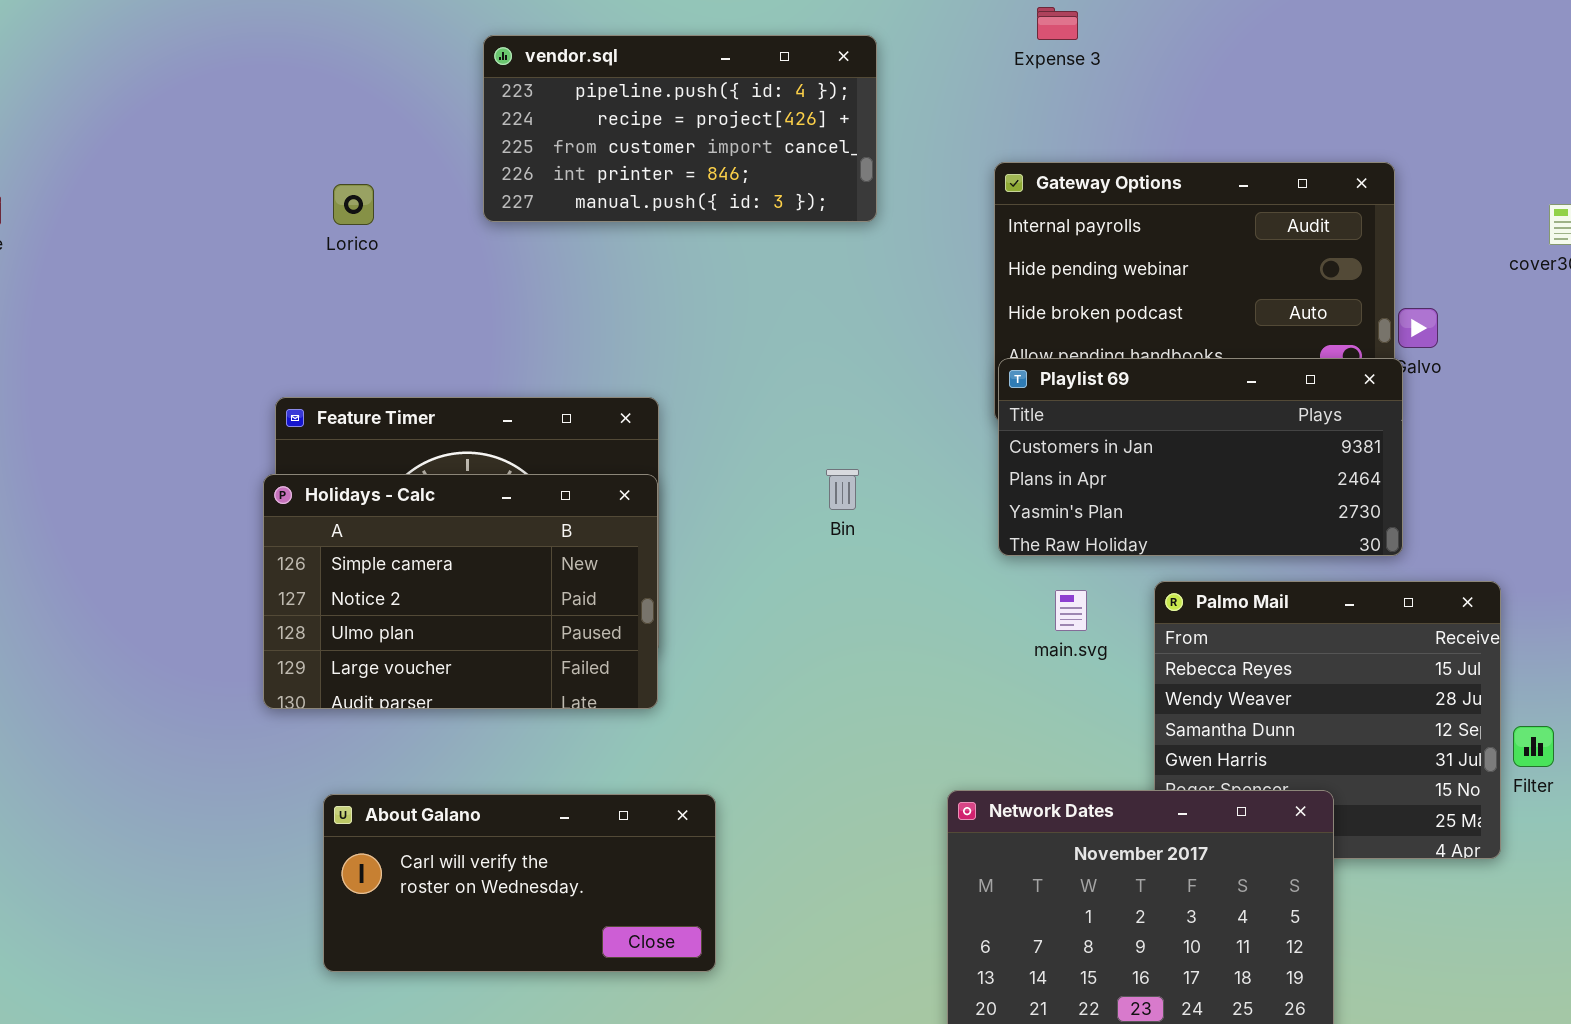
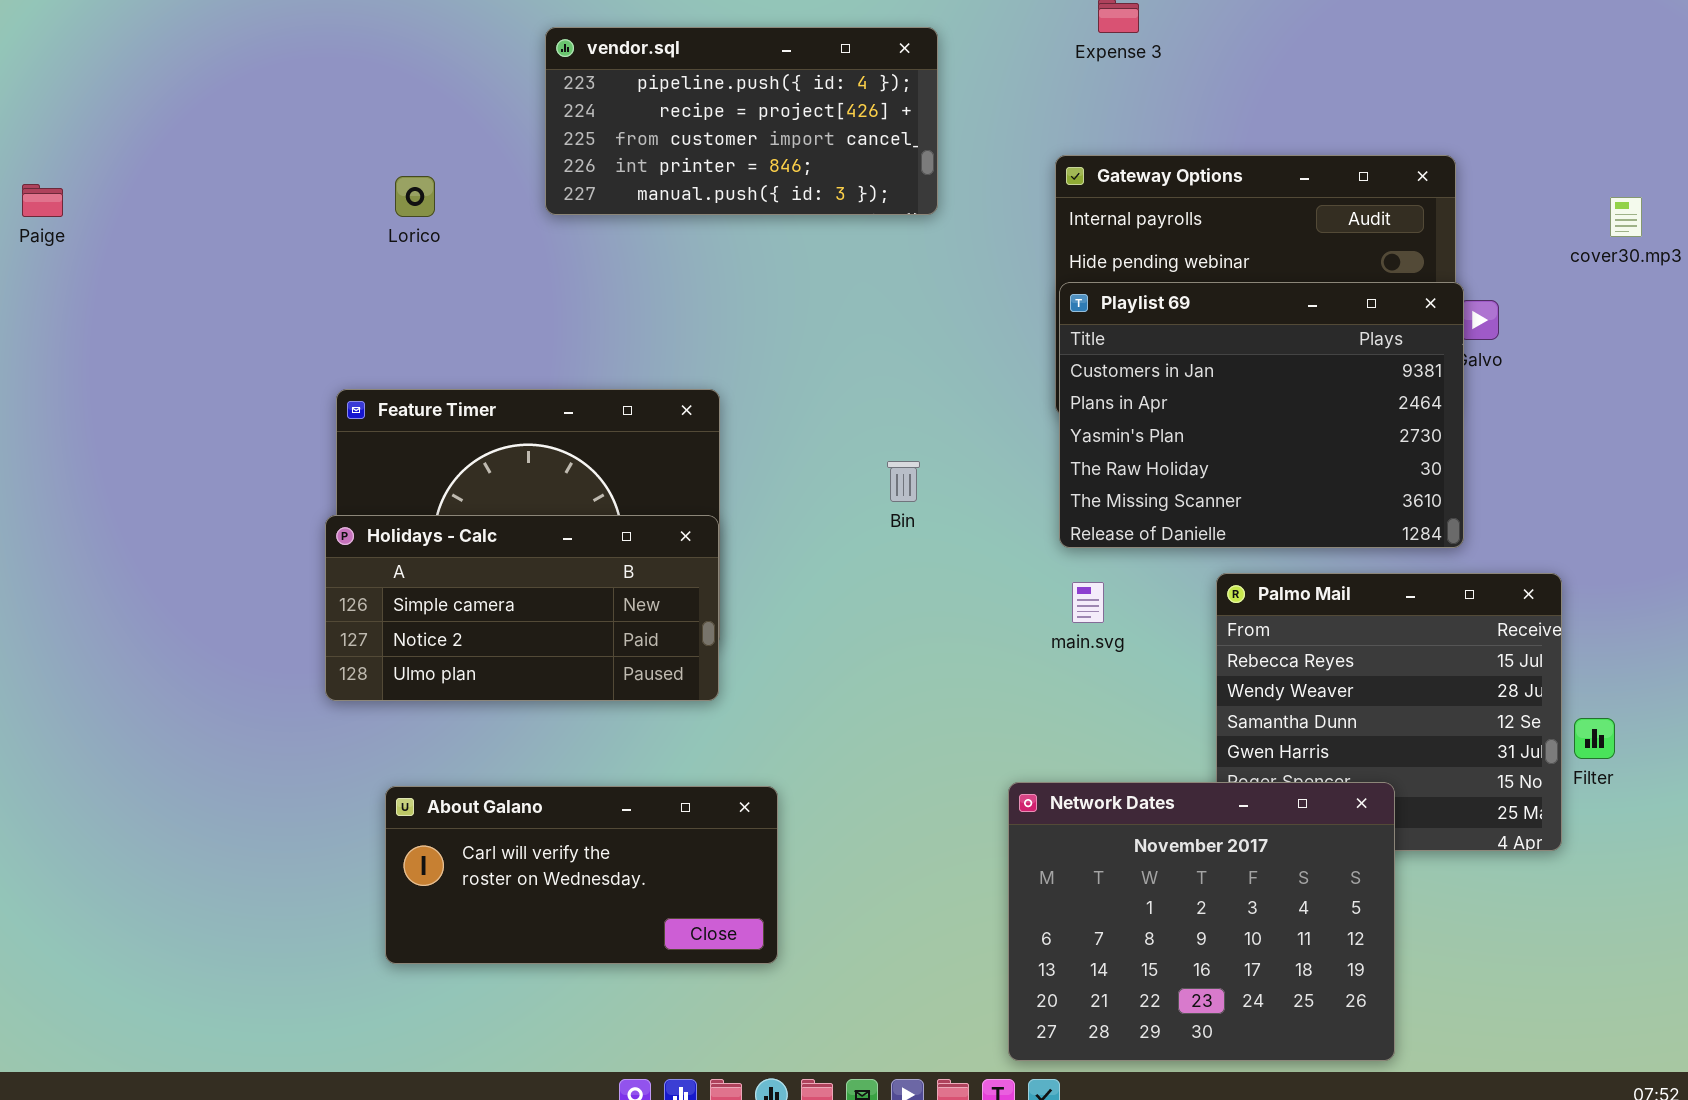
Playlist 69: [998,358,1403,556] -> [1059,282,1464,548], resized
Holidays - Calc: [263,474,658,709] -> [325,515,719,701], resized
main.svg: [1055,590,1087,631] -> [1072,582,1104,623], moved

